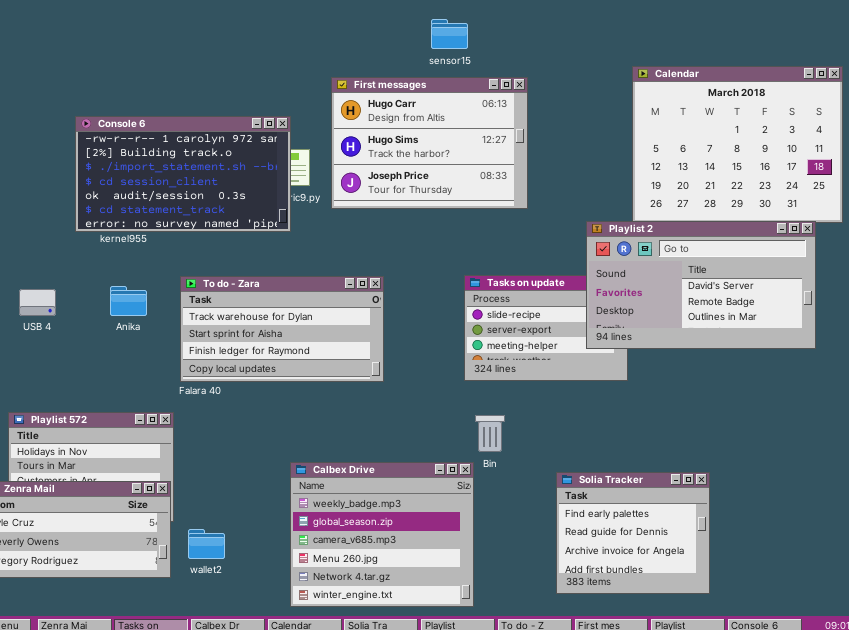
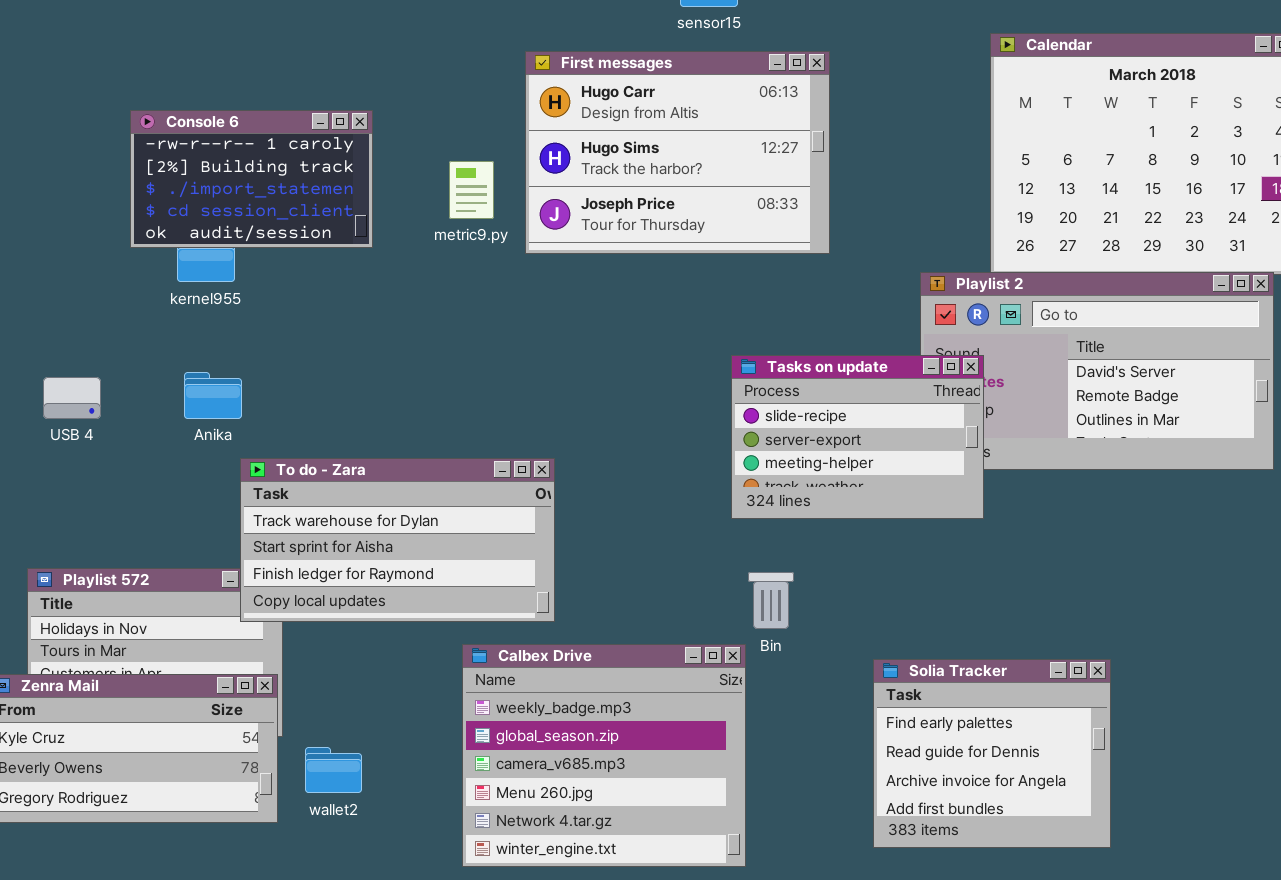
Console 6: [75,116,291,232] -> [130,110,373,248], resized
Tasks on update: [464,275,628,381] -> [731,355,984,519], raised
To do - Zara: [180,276,384,382] -> [240,458,555,622], moved

